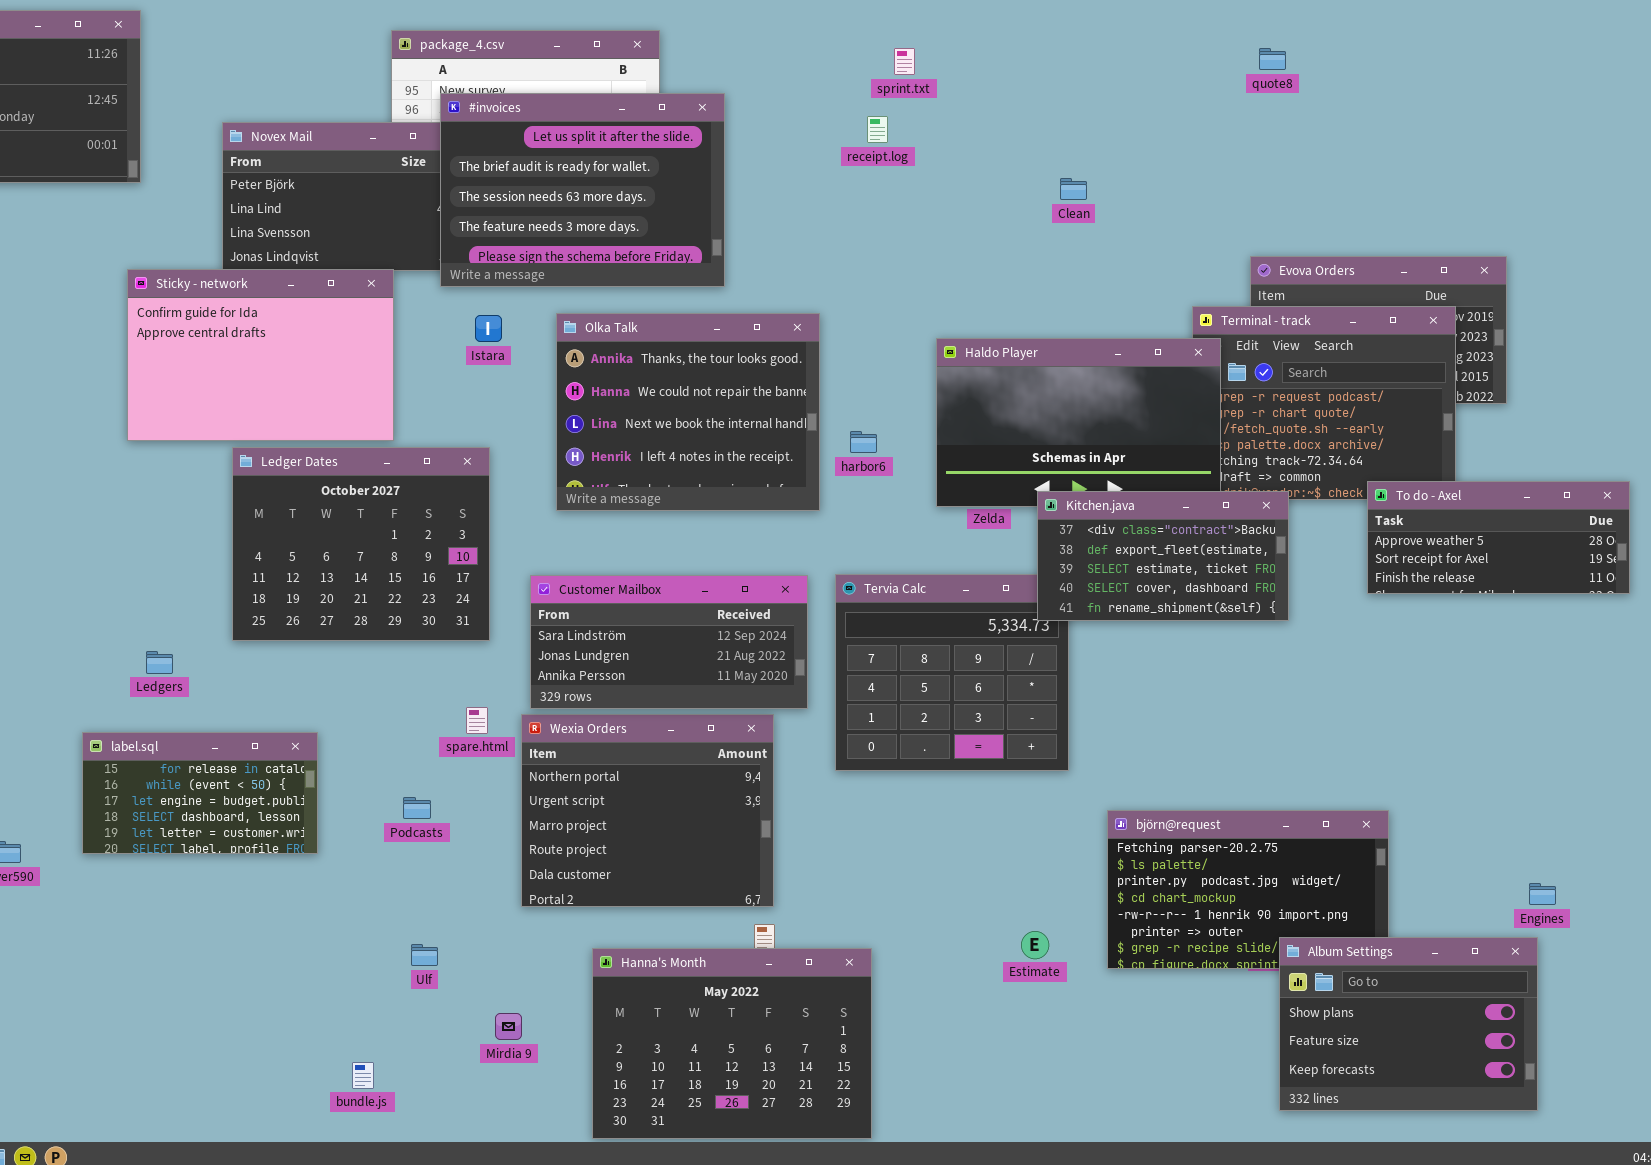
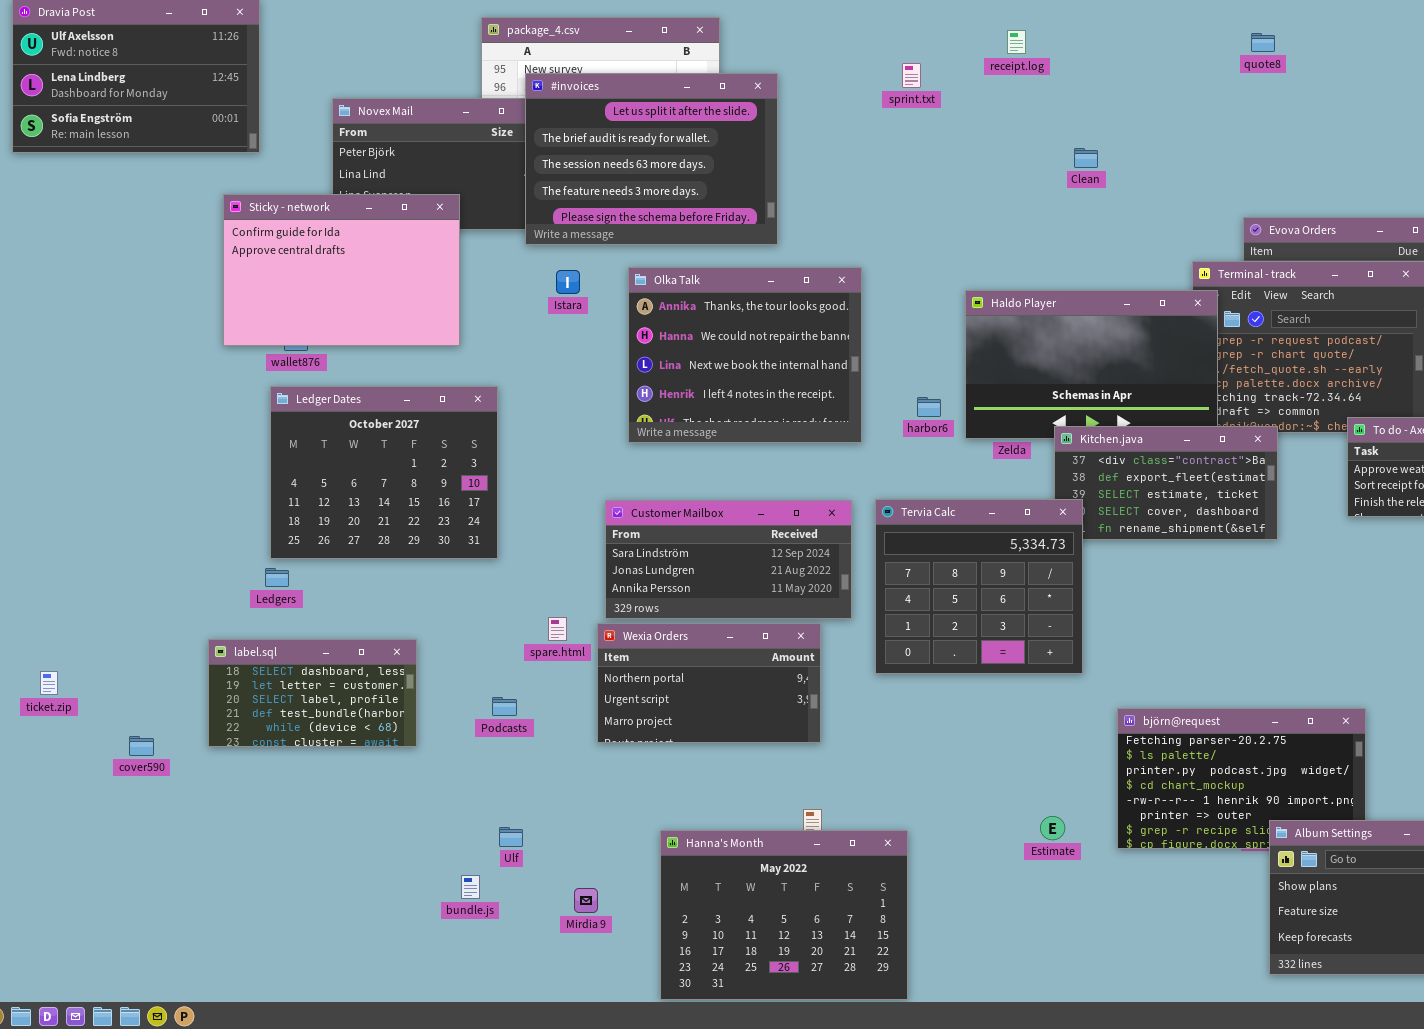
sprint.txt: [894,48,915,75] -> [902,63,921,88], moved
receipt.log: [867,116,888,143] -> [1007,30,1026,54], moved
Sticky - network: [127,269,394,441] -> [223,194,460,346], moved
harbor6: [850,431,877,453] -> [917,397,941,417], moved
Ledger Dates: [232,447,490,641] -> [270,386,498,559], moved
Tervia Calc: [835,574,1069,771] -> [875,499,1083,674], raised
Wexia Orders: [521,714,774,907] -> [597,623,821,743], resized
label.sql: [82,732,318,854] -> [208,639,417,747], scrolled down 3 rows
bundle.js: [352,1062,374,1089] -> [461,875,480,899], moved

